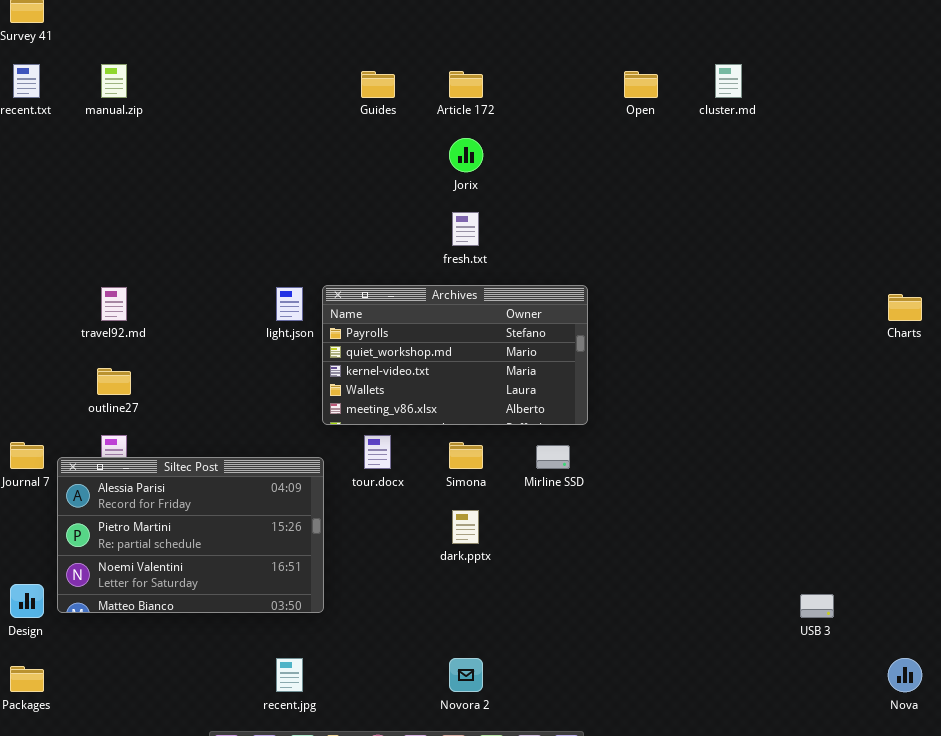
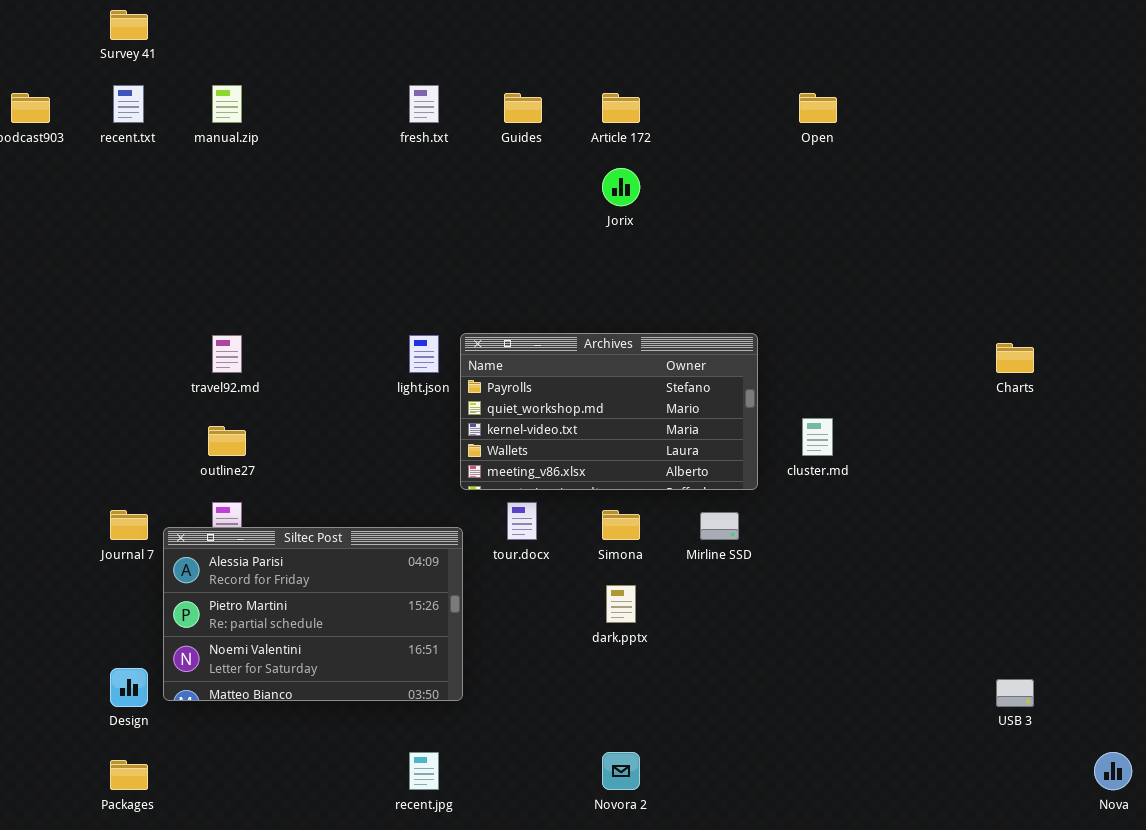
cluster.md: [715,64,742,98] -> [802,418,833,456], moved
fresh.txt: [452,212,479,246] -> [409,85,439,123], moved
Charts: [888,294,922,321] -> [996,343,1034,373], moved

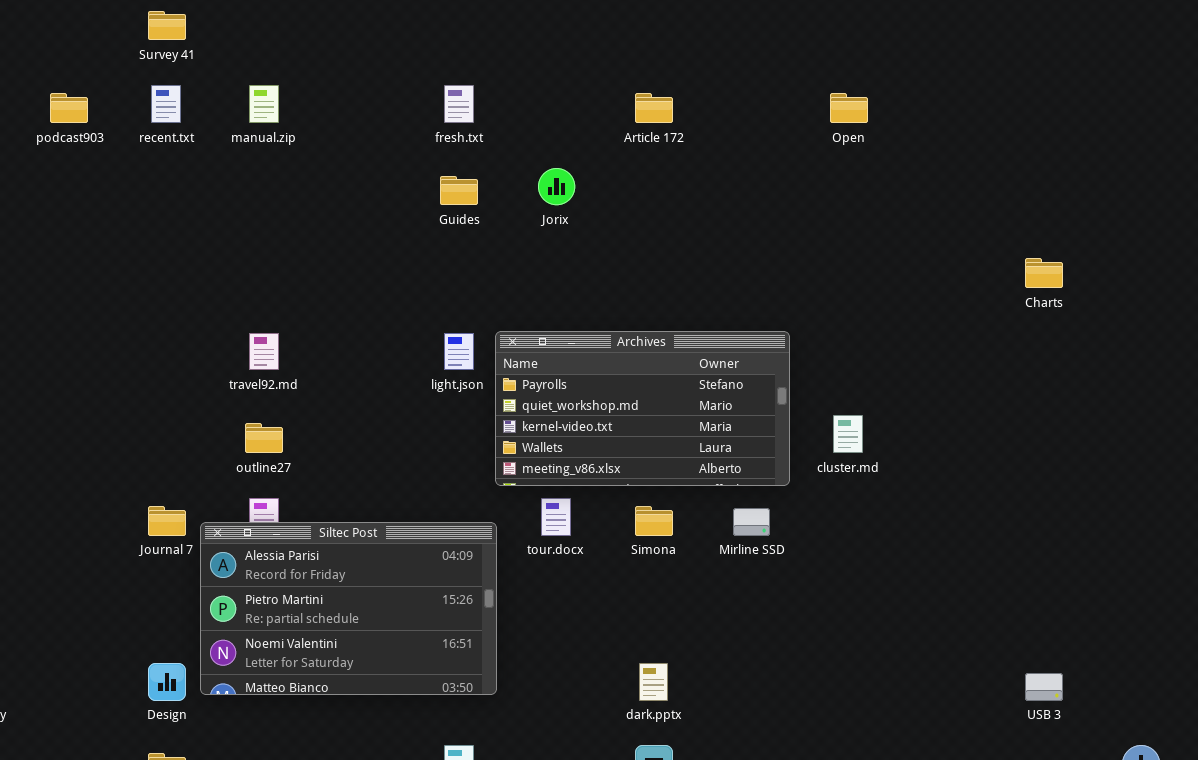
Guides: [504,93,542,123] -> [440,176,478,205], moved
Jorix: [602,168,640,206] -> [538,168,575,205], moved
Charts: [996,343,1034,373] -> [1025,258,1063,288], moved
dark.pptx: [606,585,636,623] -> [639,663,668,701], moved

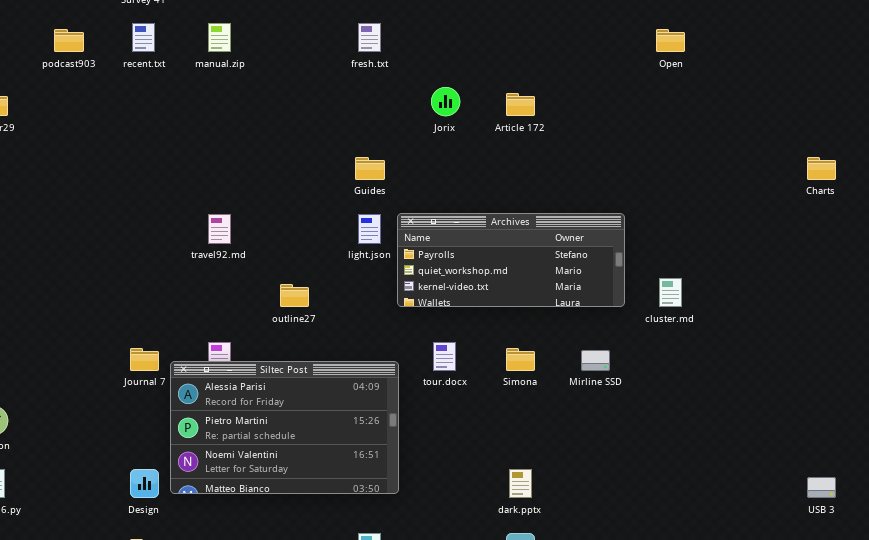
Article 172: [635,93,673,123] -> [506,93,535,116], moved
Guides: [440,176,478,205] -> [355,157,385,180], moved
Archives: [495,331,790,486] -> [397,213,625,307], resized
outline27: [245,423,283,453] -> [280,284,309,307], moved

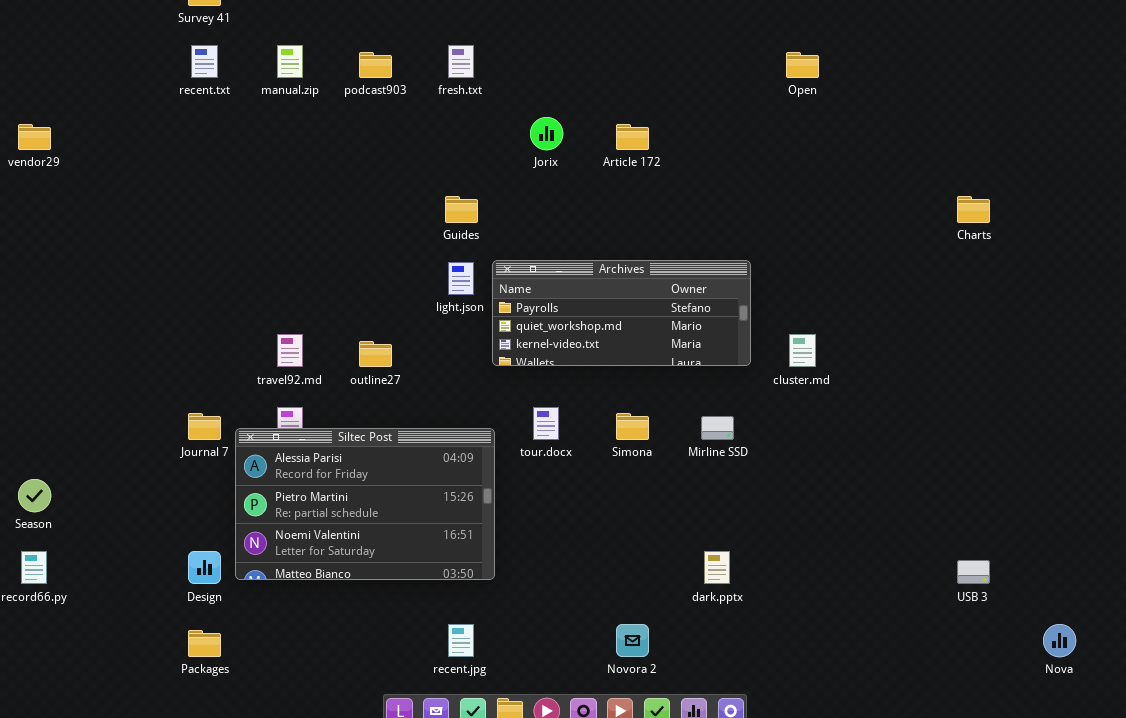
podcast903: [54,29,84,52] -> [359,52,392,78], moved
travel92.md: [208,214,231,244] -> [277,334,303,367], moved
dark.pptx: [509,469,532,498] -> [704,551,730,584], moved

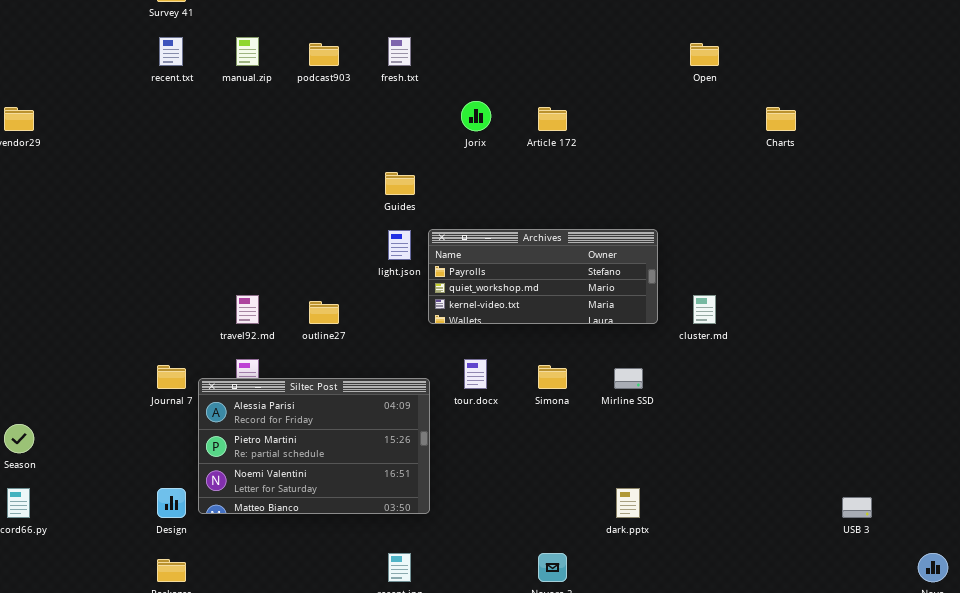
Charts: [957,196,990,223] -> [766,107,796,131], moved

